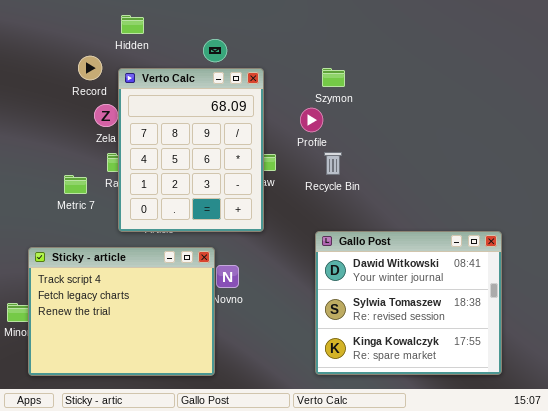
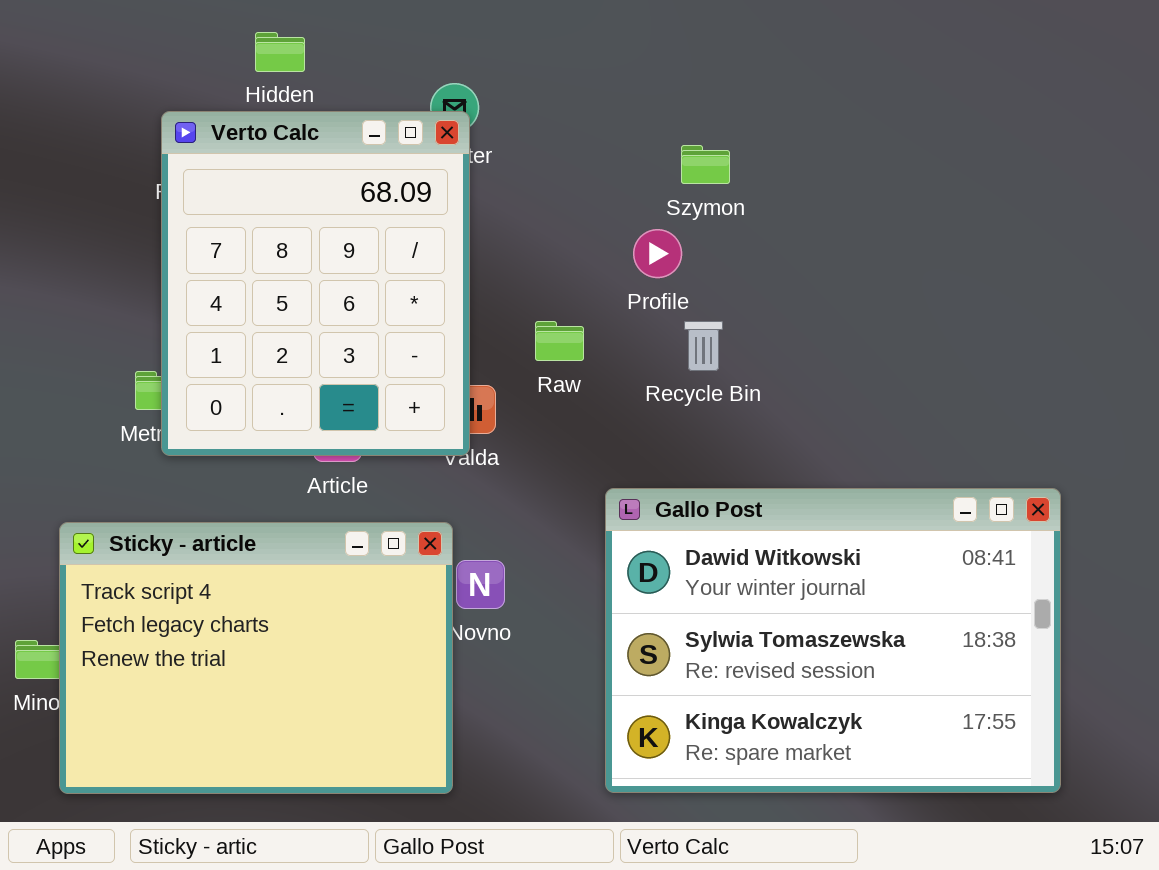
Verto Calc: [118,68,264,232] -> [161,111,470,456], moved
Gallo Post: [315,231,502,375] -> [605,488,1061,793], resized

